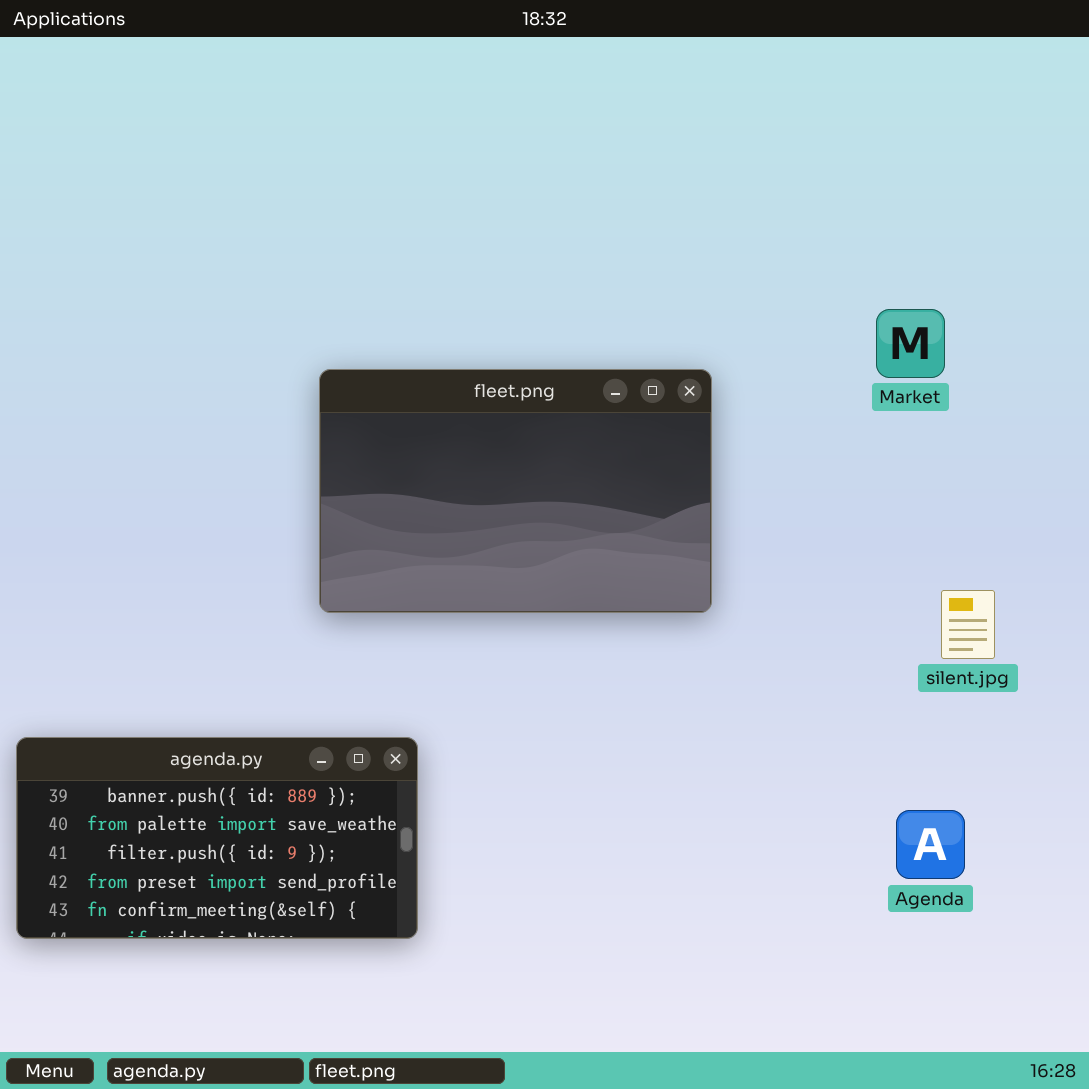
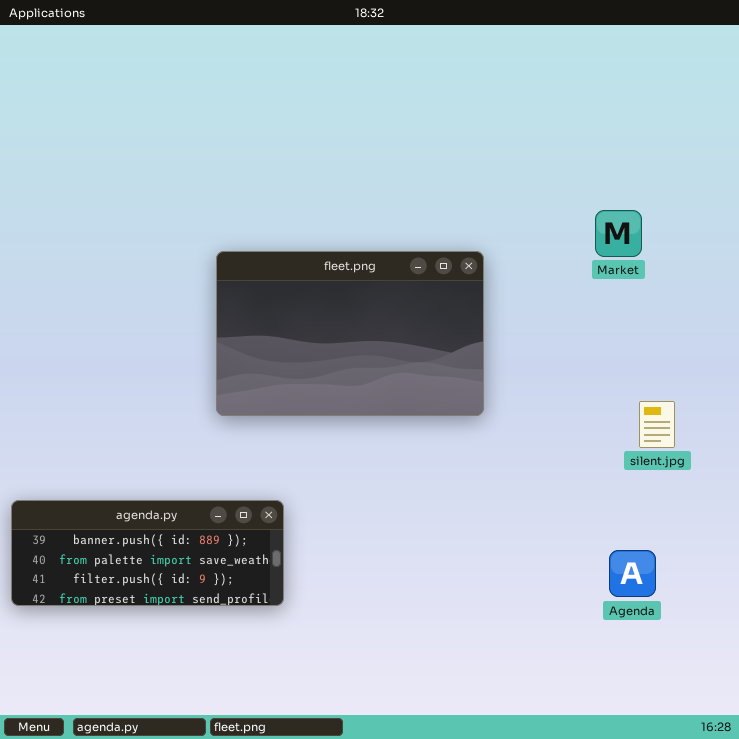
agenda.py: [16,737,418,939] -> [11,500,284,606], resized

